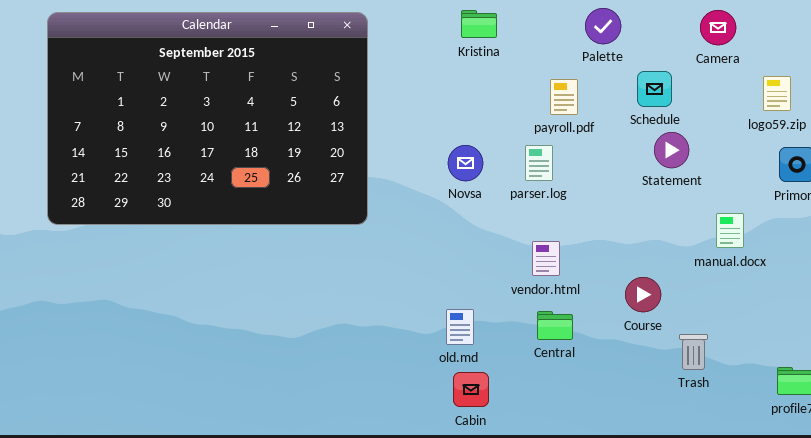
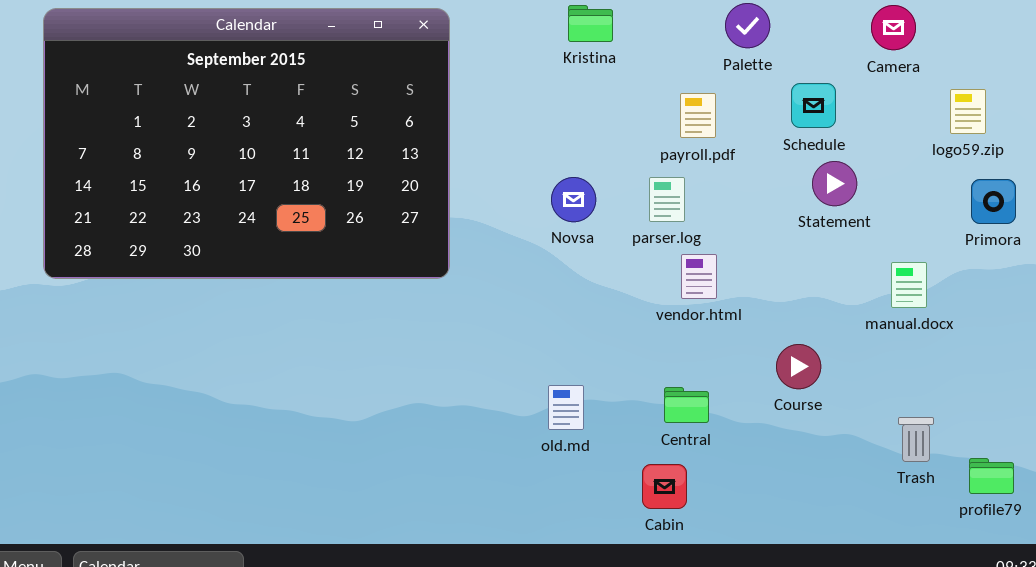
vendor.html: [532,241,560,276] -> [681,254,717,299], moved
Trash: [679,334,708,370] -> [898,417,934,462], moved
Cabin: [453,372,489,407] -> [642,464,687,509], moved

